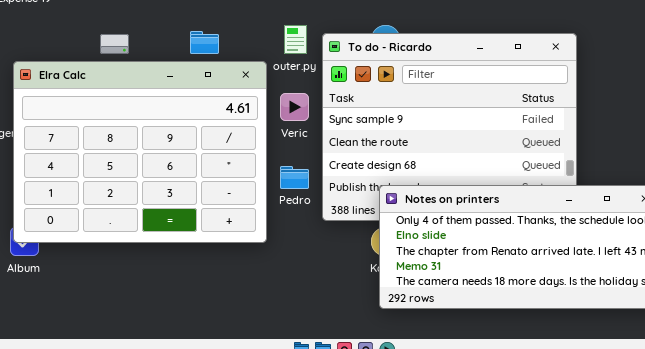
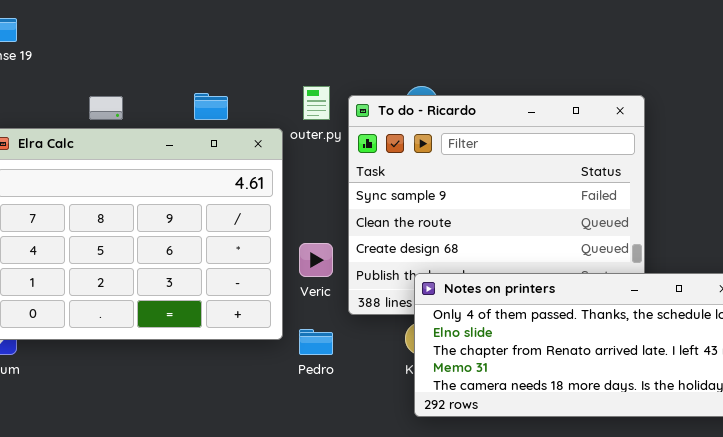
Veric: [280,93,309,121] -> [299,243,333,277], moved
Pedro: [280,166,309,189] -> [299,329,333,355], moved

